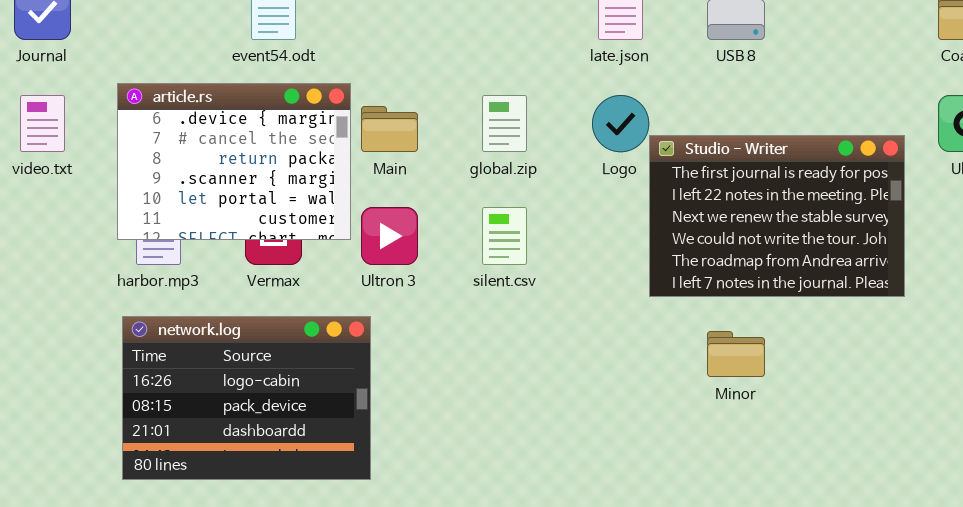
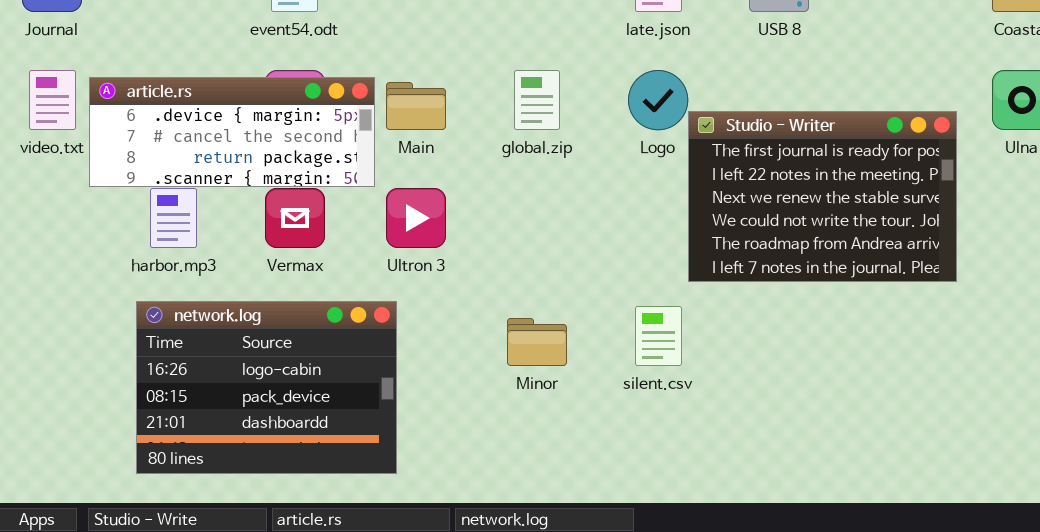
article.rs: [117,83,351,240] -> [89,77,375,187], moved, resized
silent.csv: [482,207,527,265] -> [635,306,682,366], moved
Minor: [707,331,765,377] -> [507,318,567,366], moved

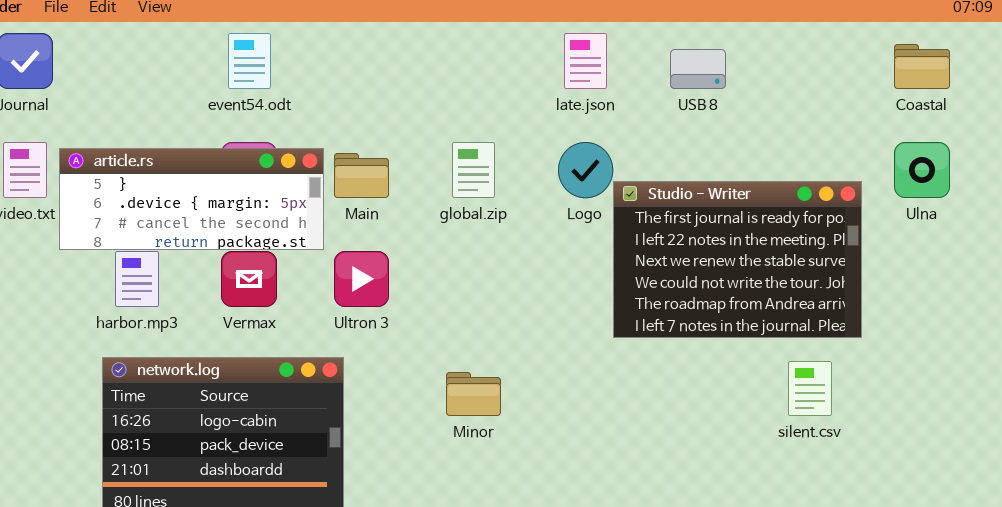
article.rs: [89,77,375,187] -> [59,148,324,250], scrolled up 1 row
silent.csv: [635,306,682,366] -> [788,361,832,416], moved

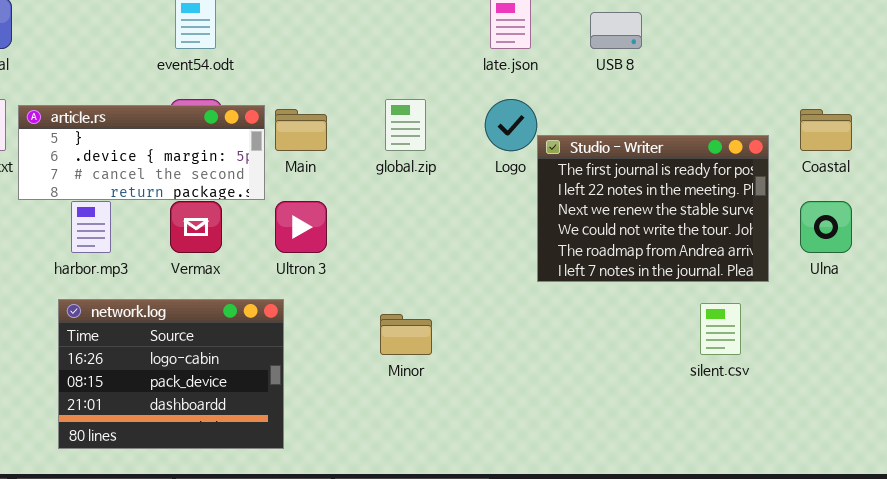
Coastal: [894,44,950,89] -> [800,109,852,151], moved
Ulna: [894,142,950,198] -> [800,201,852,253], moved

